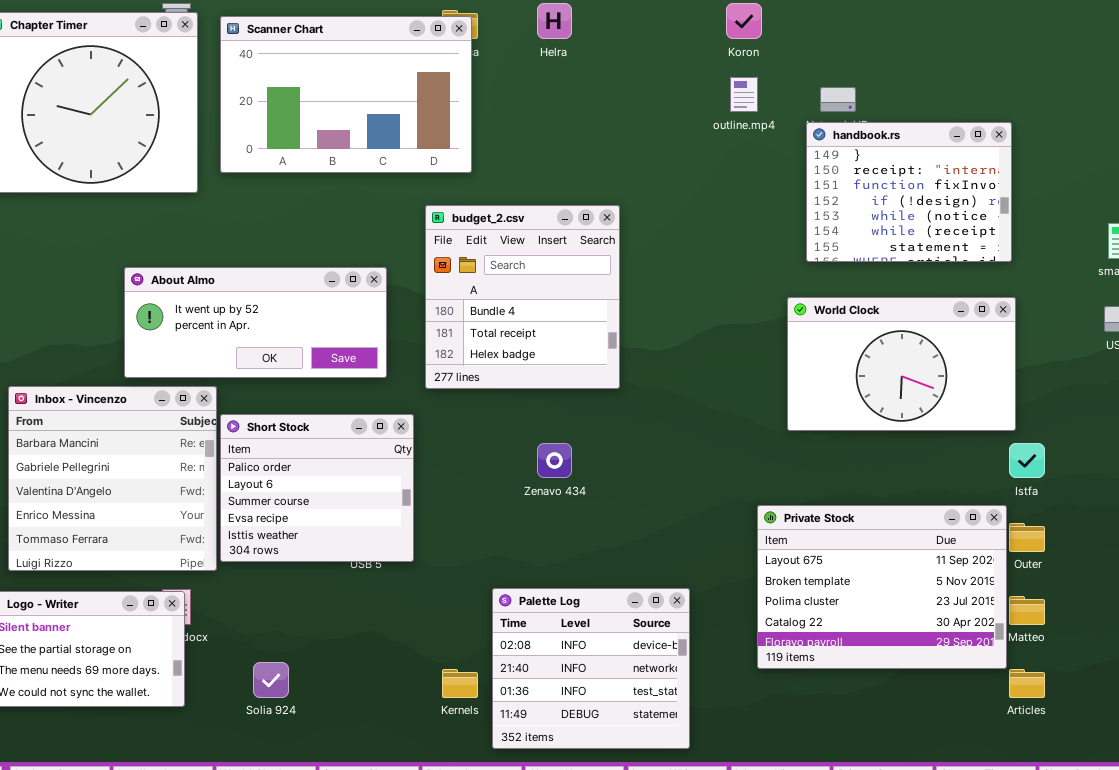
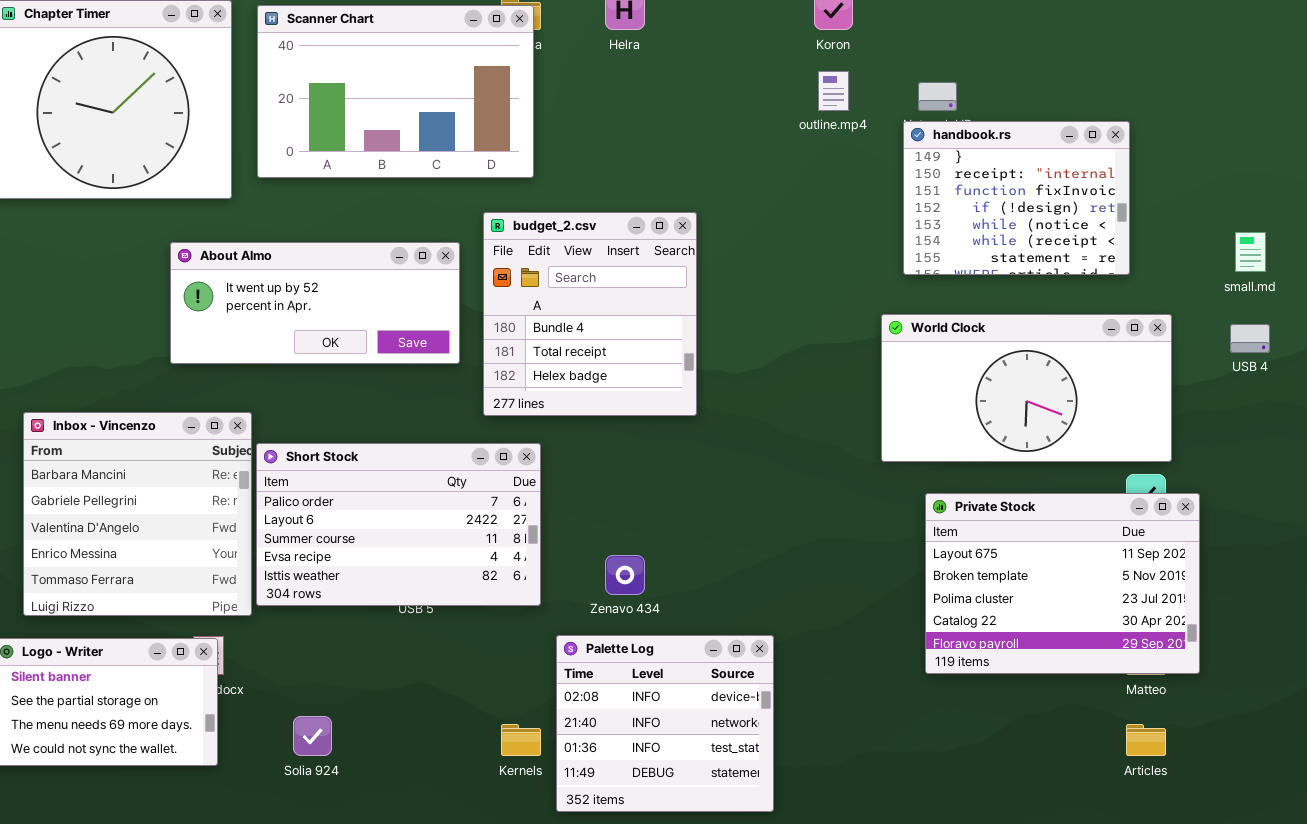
About Almo: [124,267,387,378] -> [170,242,460,364], moved
World Clock: [787,297,1016,431] -> [881,314,1172,462], resized
Short Stock: [220,414,414,562] -> [256,443,541,606], resized
Zenavo 434: [537,443,572,478] -> [605,555,645,595], moved
Private Stock: [757,505,1007,669] -> [925,493,1200,674], moved

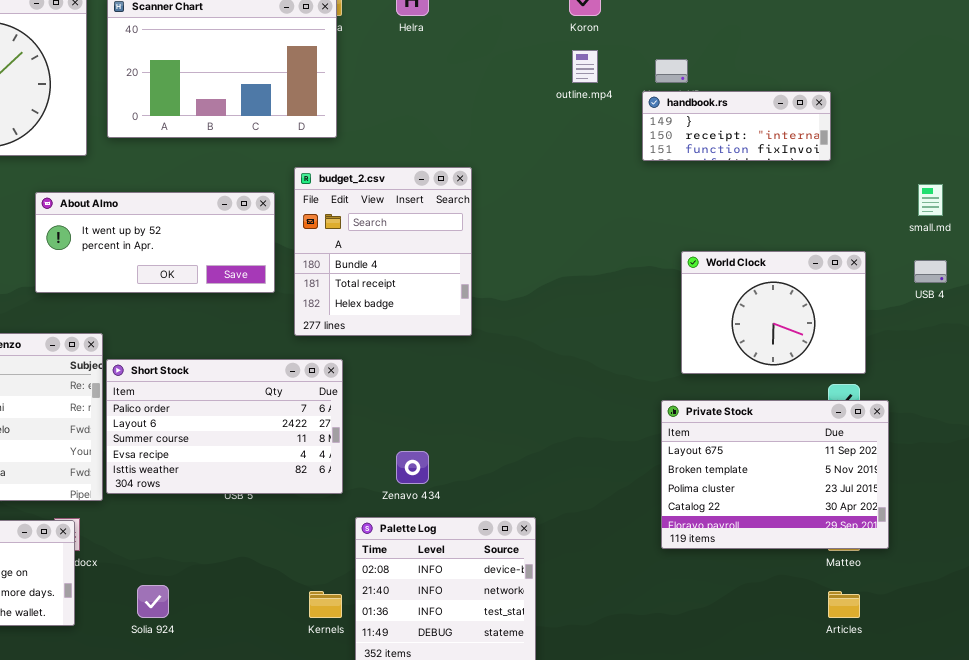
handbook.rs: [903,121,1130,275] -> [642,91,831,161], resized
World Clock: [881,314,1172,462] -> [681,251,866,374], resized

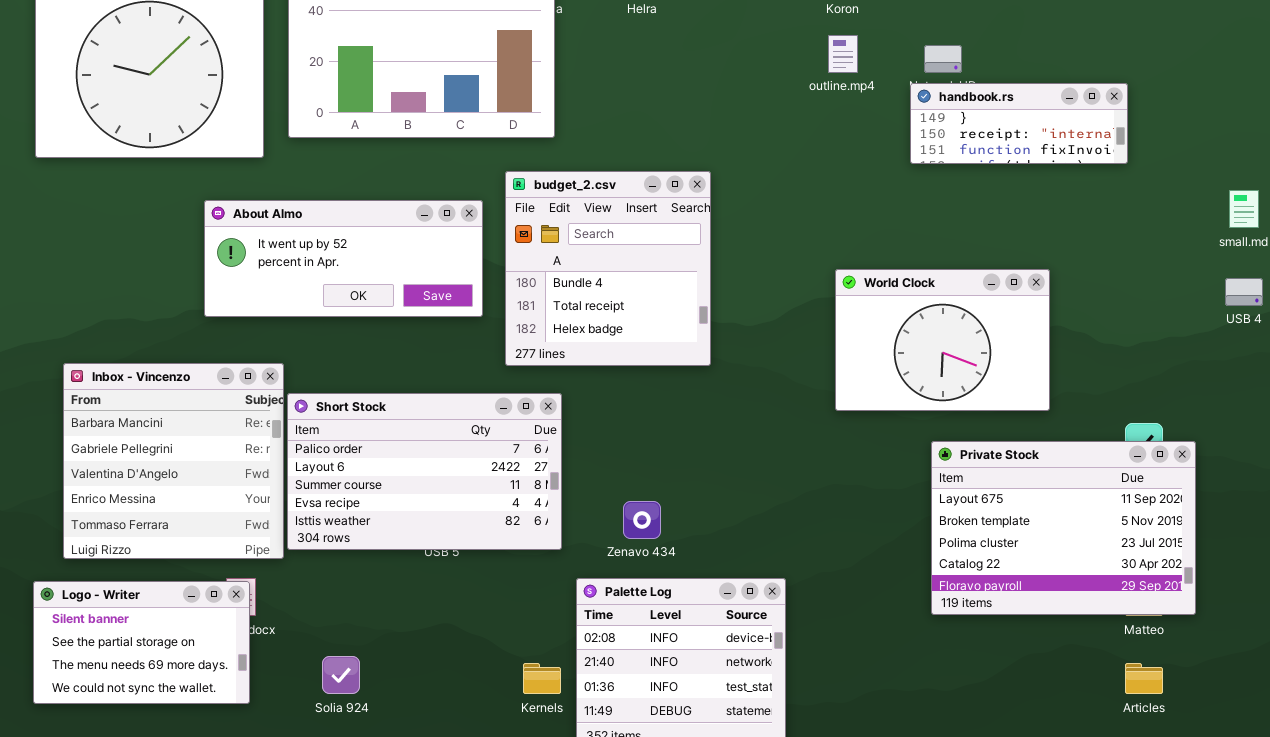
World Clock: [681,251,866,374] -> [835,269,1050,411], moved

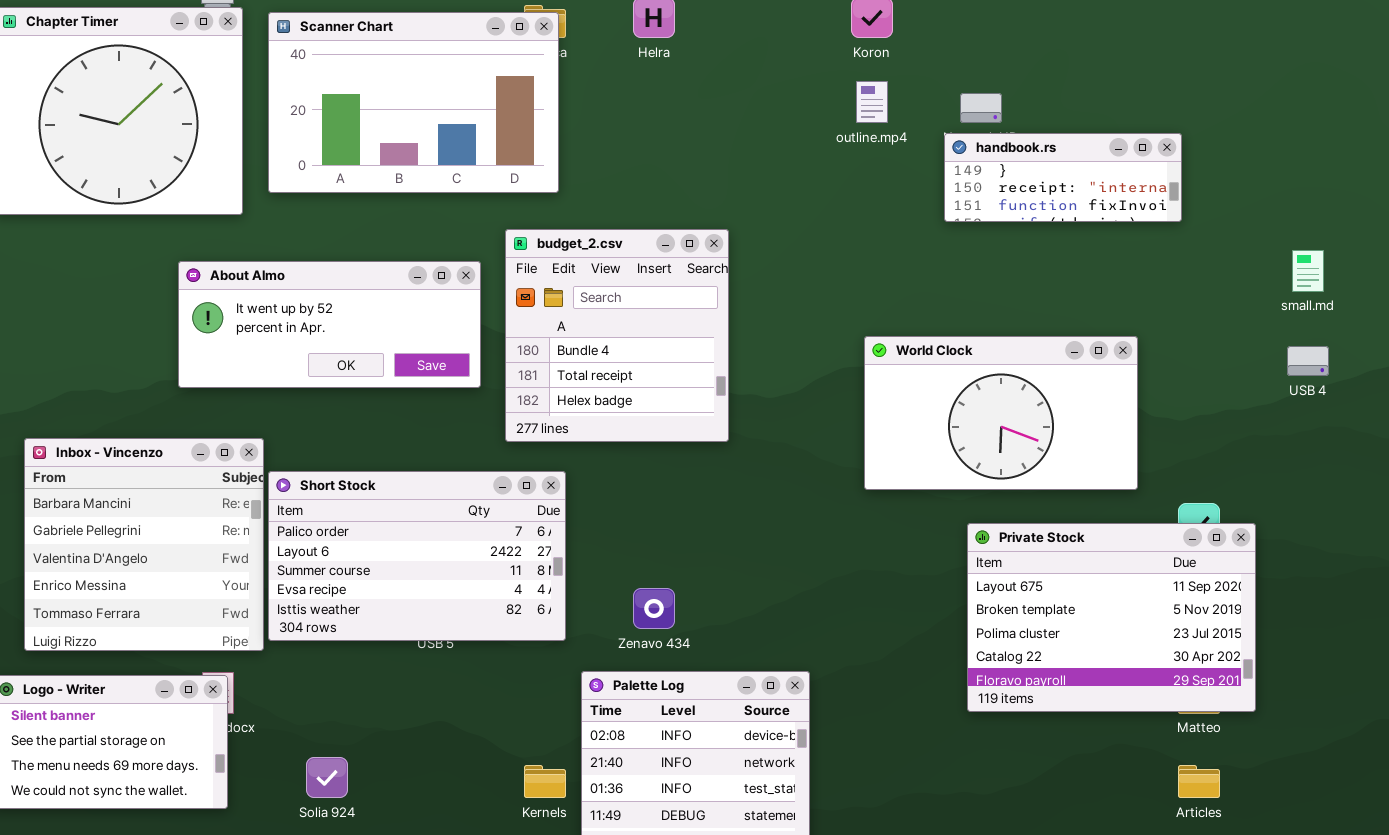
World Clock: [835,269,1050,411] -> [864,336,1138,490], resized

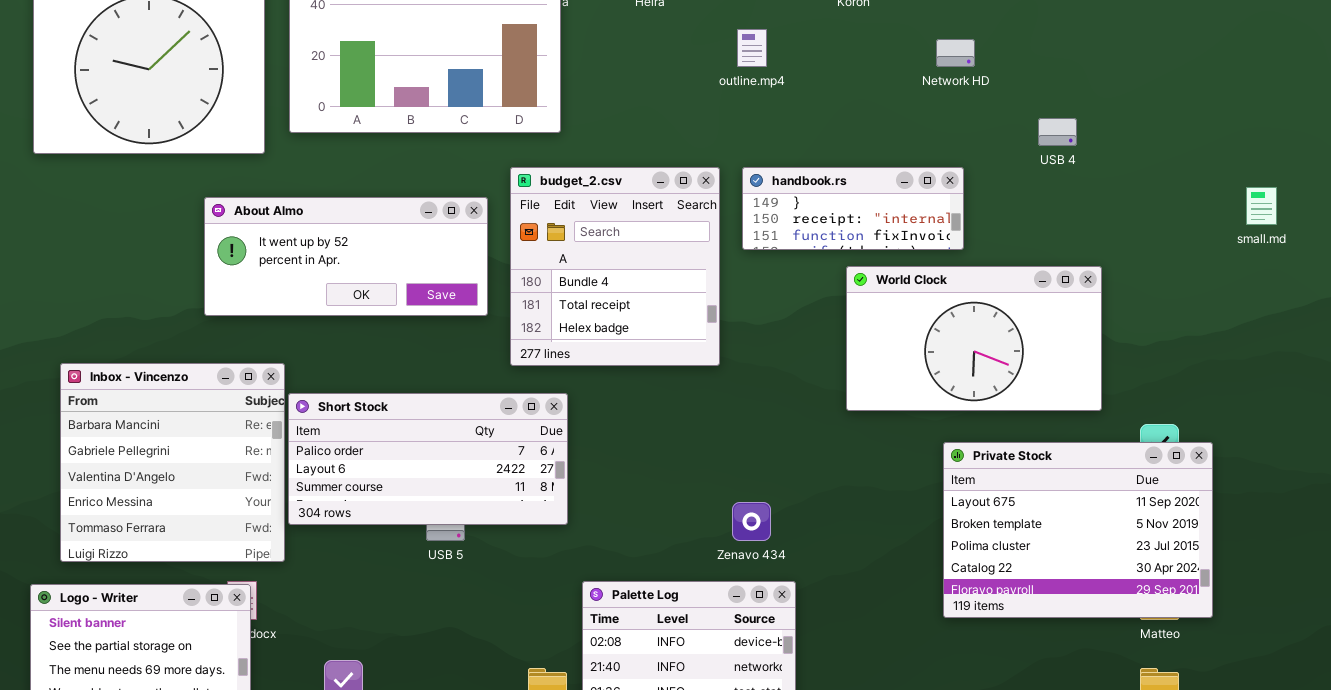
outline.mp4: [856,81,888,123] -> [737,29,767,67], moved
handbook.rs: [944,133,1182,222] -> [742,167,964,250], moved
USB 4: [1287,346,1329,376] -> [1038,118,1077,146], moved
Short Stock: [268,471,566,641] -> [288,393,568,525], resized
Zenavo 434: [633,588,675,629] -> [732,502,771,541], moved

